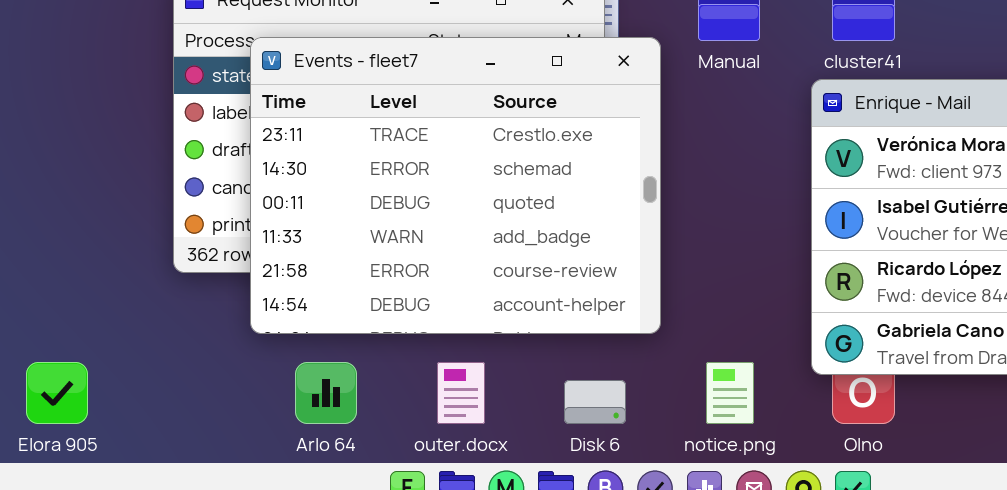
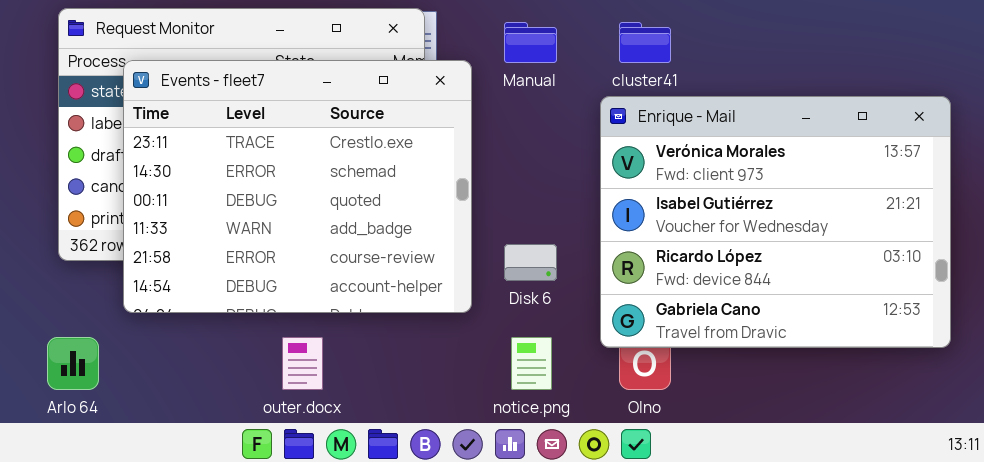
Arlo 64: [295,362,357,424] -> [47,337,99,390], moved
Disk 6: [564,380,626,424] -> [504,244,557,281], moved

